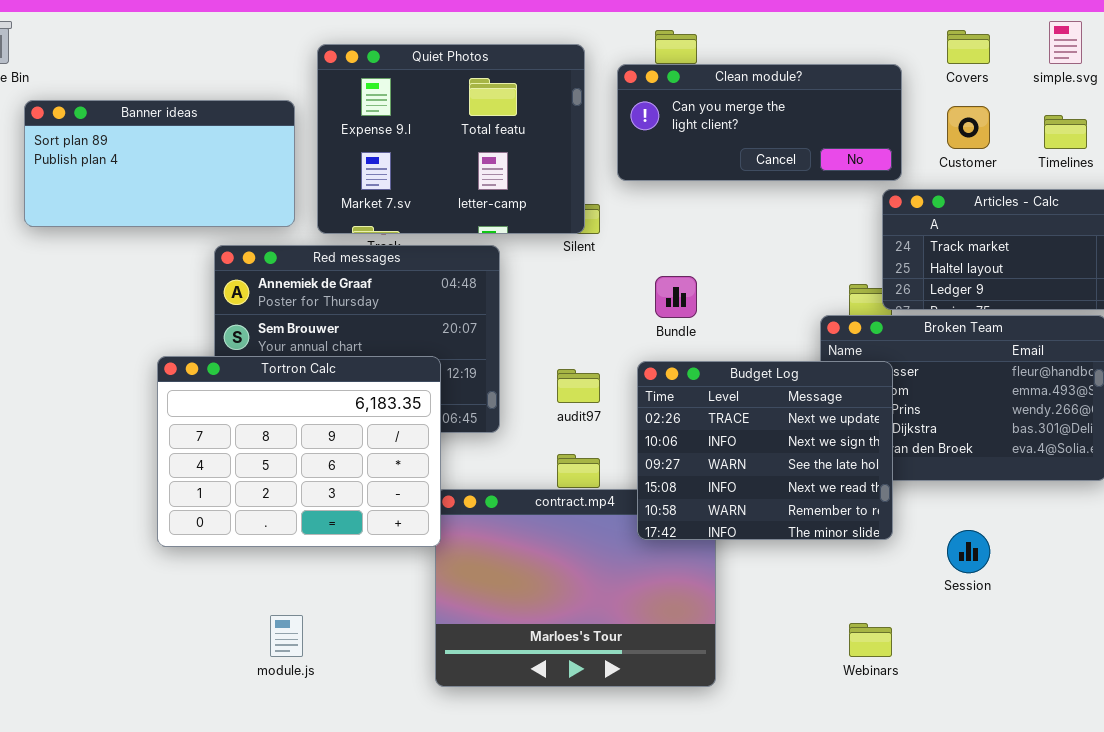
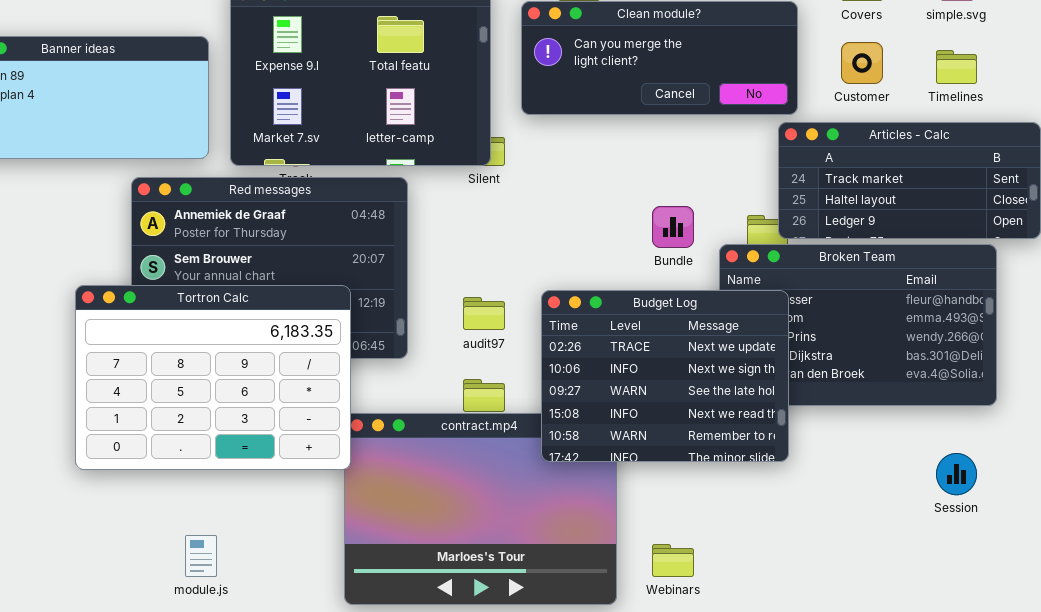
Bundle: [655,276,697,318] -> [652,206,694,248], moved
Session: [947,530,990,573] -> [936,453,977,495], moved
Webinars: [849,623,892,657] -> [652,544,694,577], moved

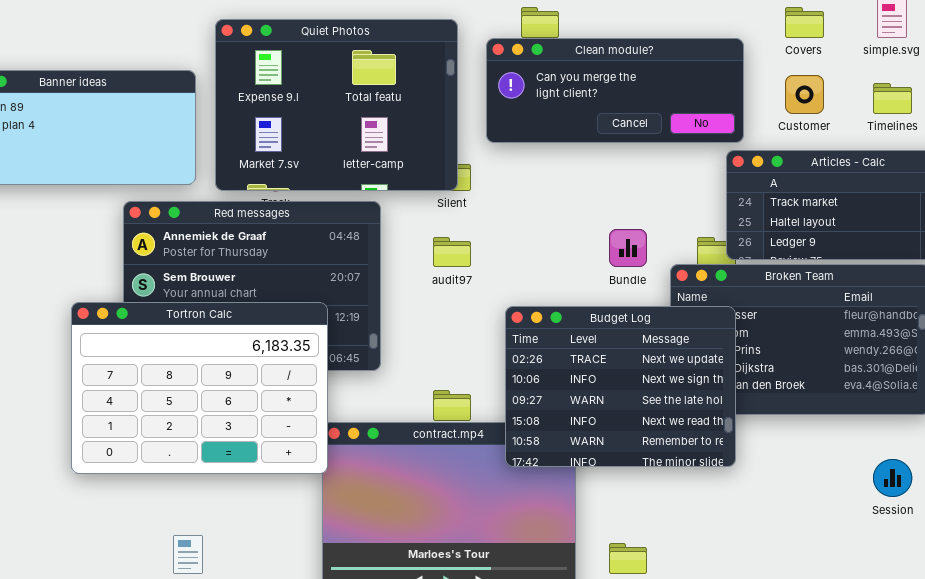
audit97: [463,297,505,330] -> [433,237,471,267], moved

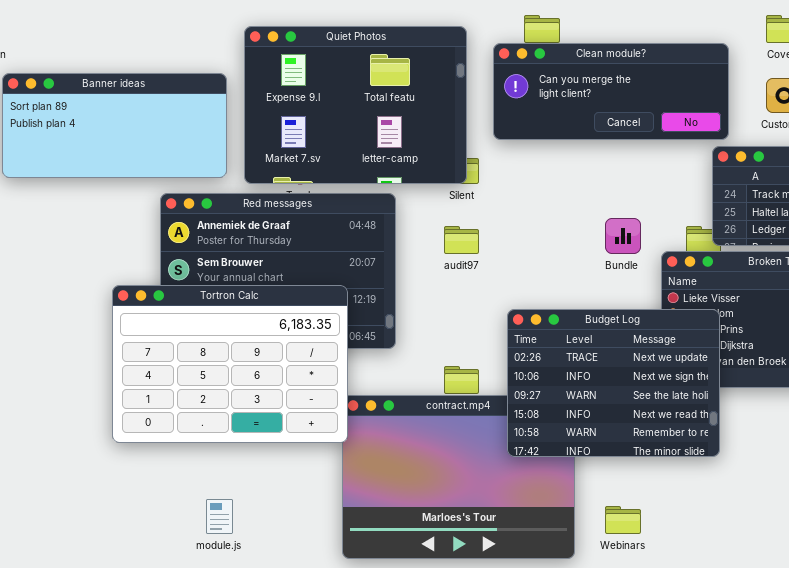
Budget Log: [505,306,736,467] -> [507,309,720,457], moved

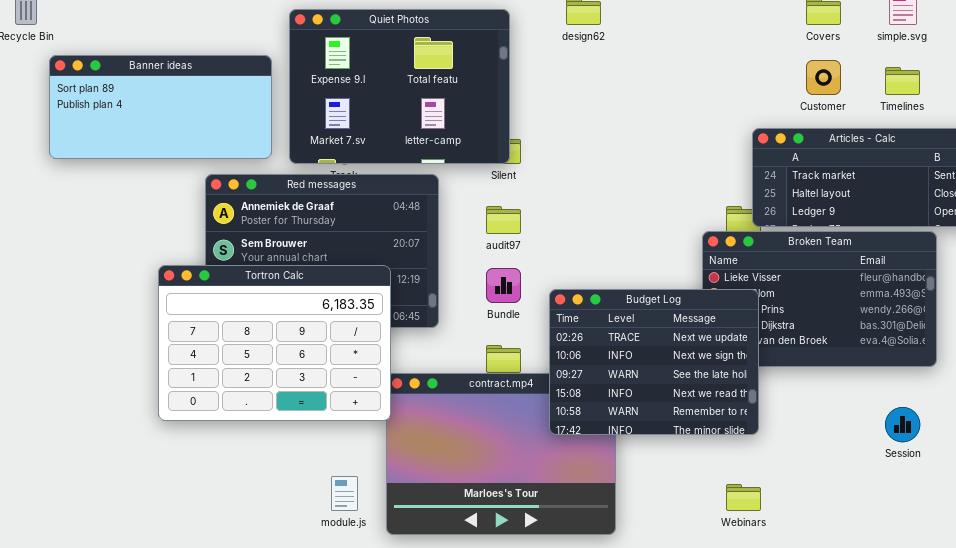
Clean module?: [493,43,729,140] -> none, closed
Bundle: [605,218,641,254] -> [486,268,521,303], moved
module.js: [206,499,233,534] -> [331,476,358,511], moved
Webinars: [605,506,641,534] -> [726,484,761,511], moved

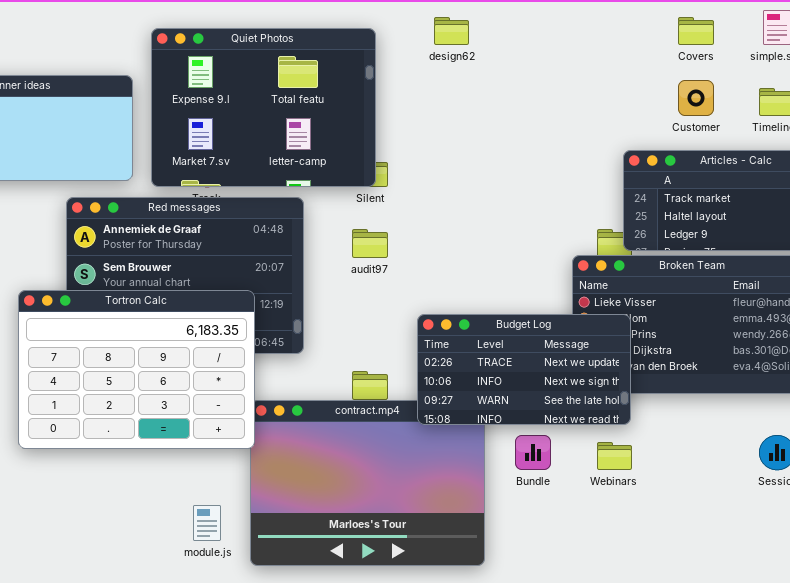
Bundle: [486,268,521,303] -> [515,435,551,470], moved
Budget Log: [549,289,759,435] -> [417,314,631,425], resized
Webinars: [726,484,761,511] -> [597,442,632,470], moved

